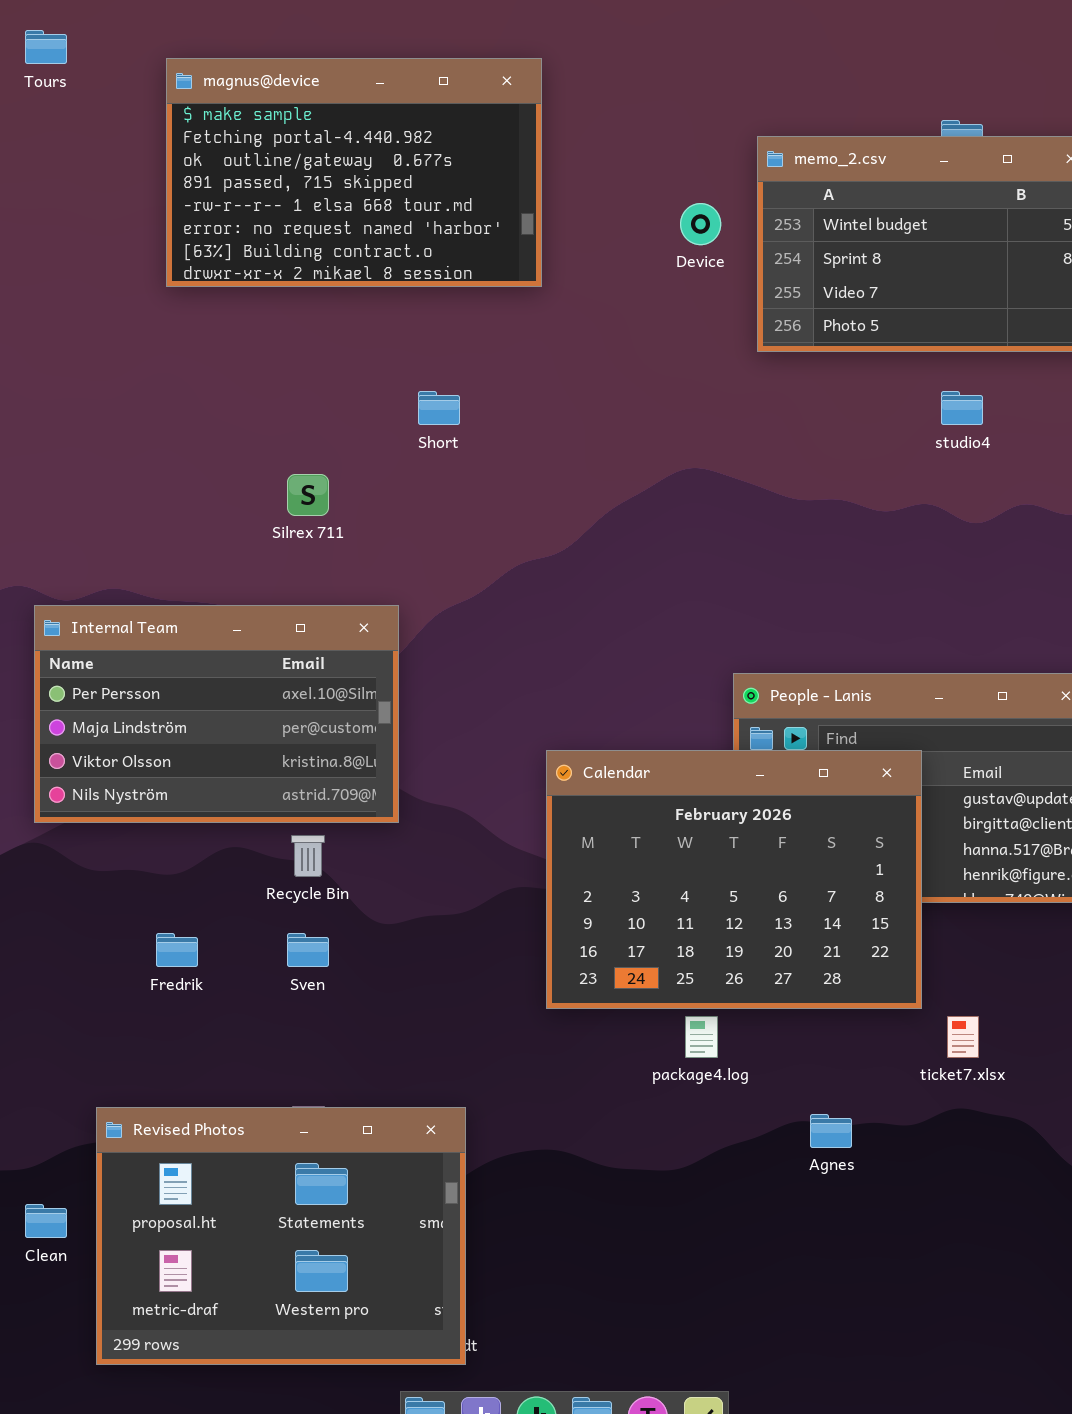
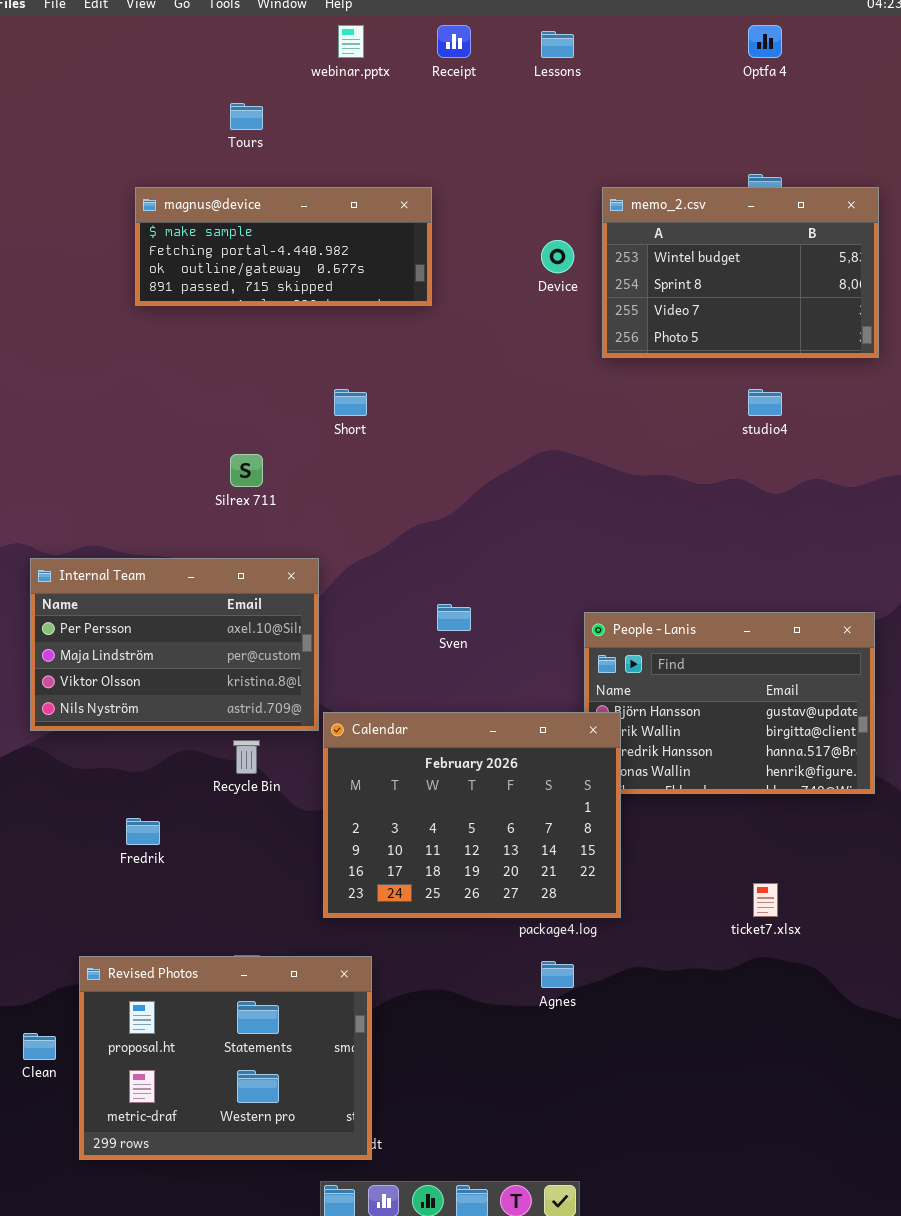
Tours: [25,30,67,64] -> [230,103,263,130], moved
magnus@device: [166,58,542,287] -> [135,187,432,306], resized
Calendar: [546,750,922,1009] -> [323,712,621,918], moved
Sven: [287,933,329,967] -> [437,604,471,631], moved
Agnes: [810,1114,852,1148] -> [541,961,574,988], moved

